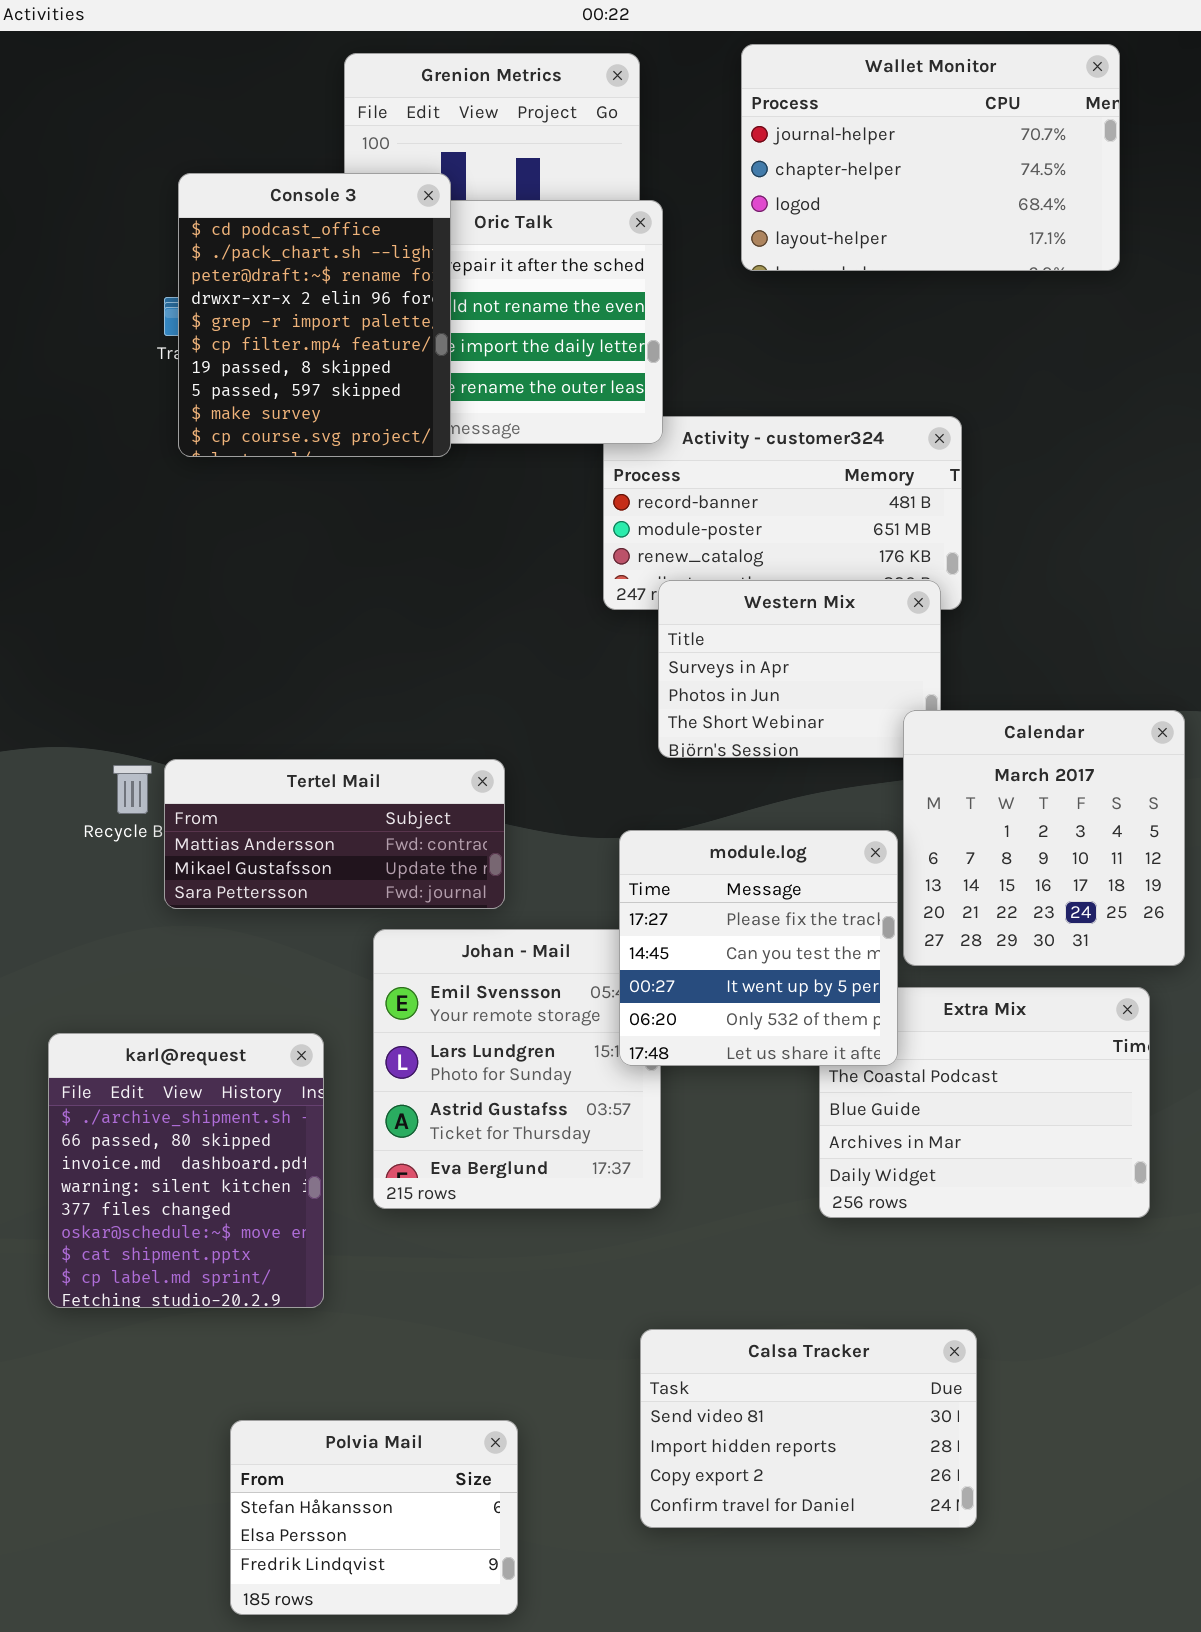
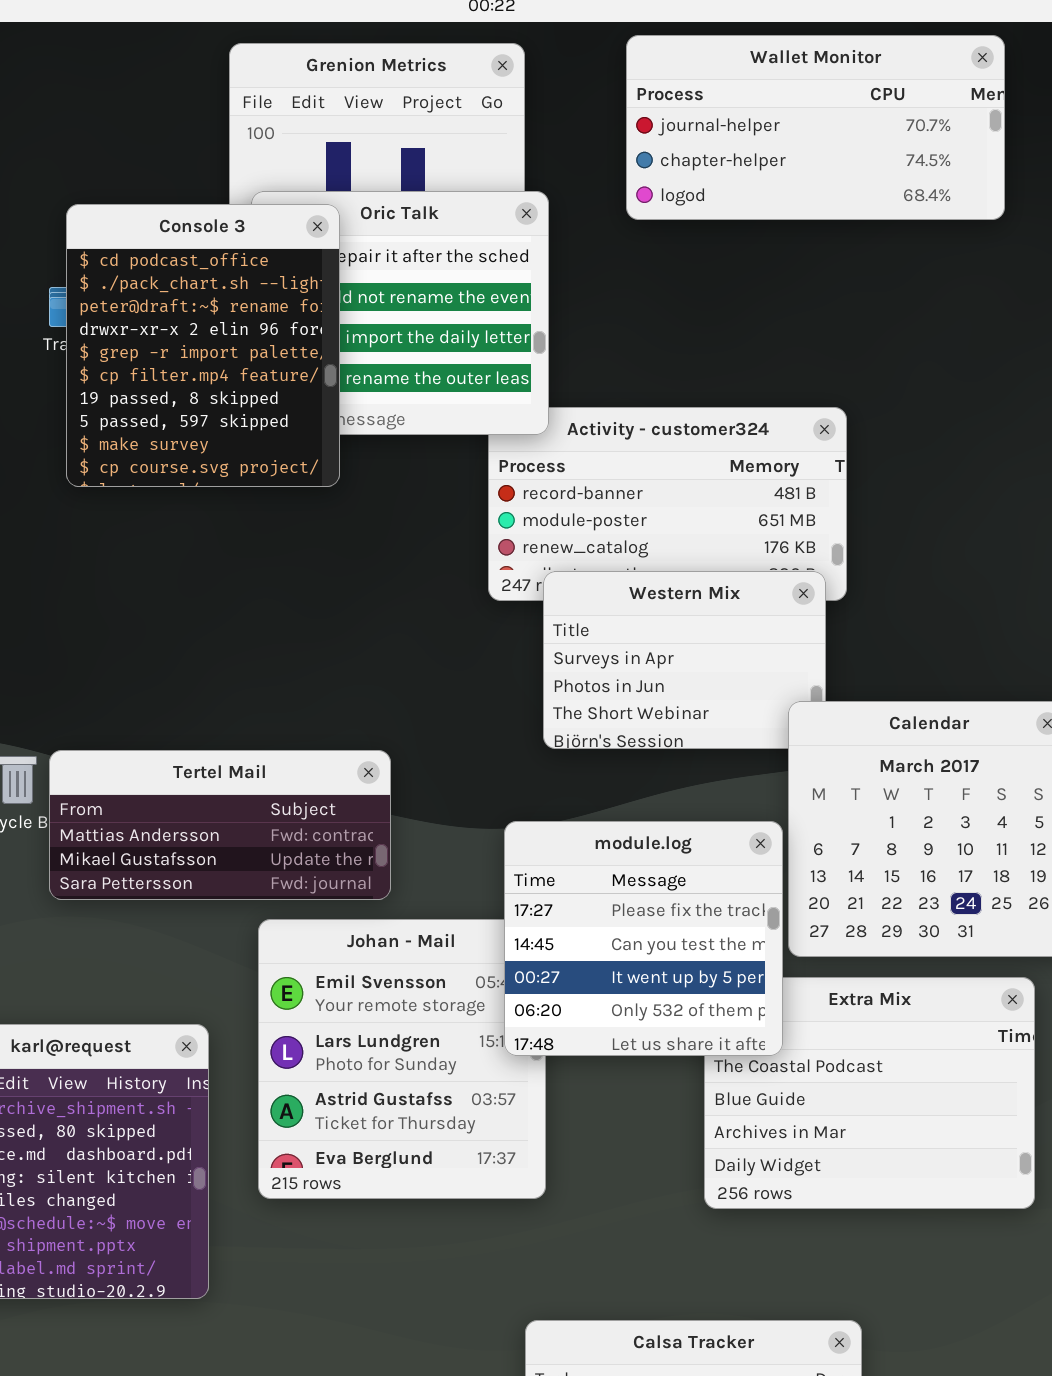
Wallet Monitor: [741,44,1120,271] -> [626,35,1005,220], resized
Console 3: [178,173,451,457] -> [66,204,340,487], moved

